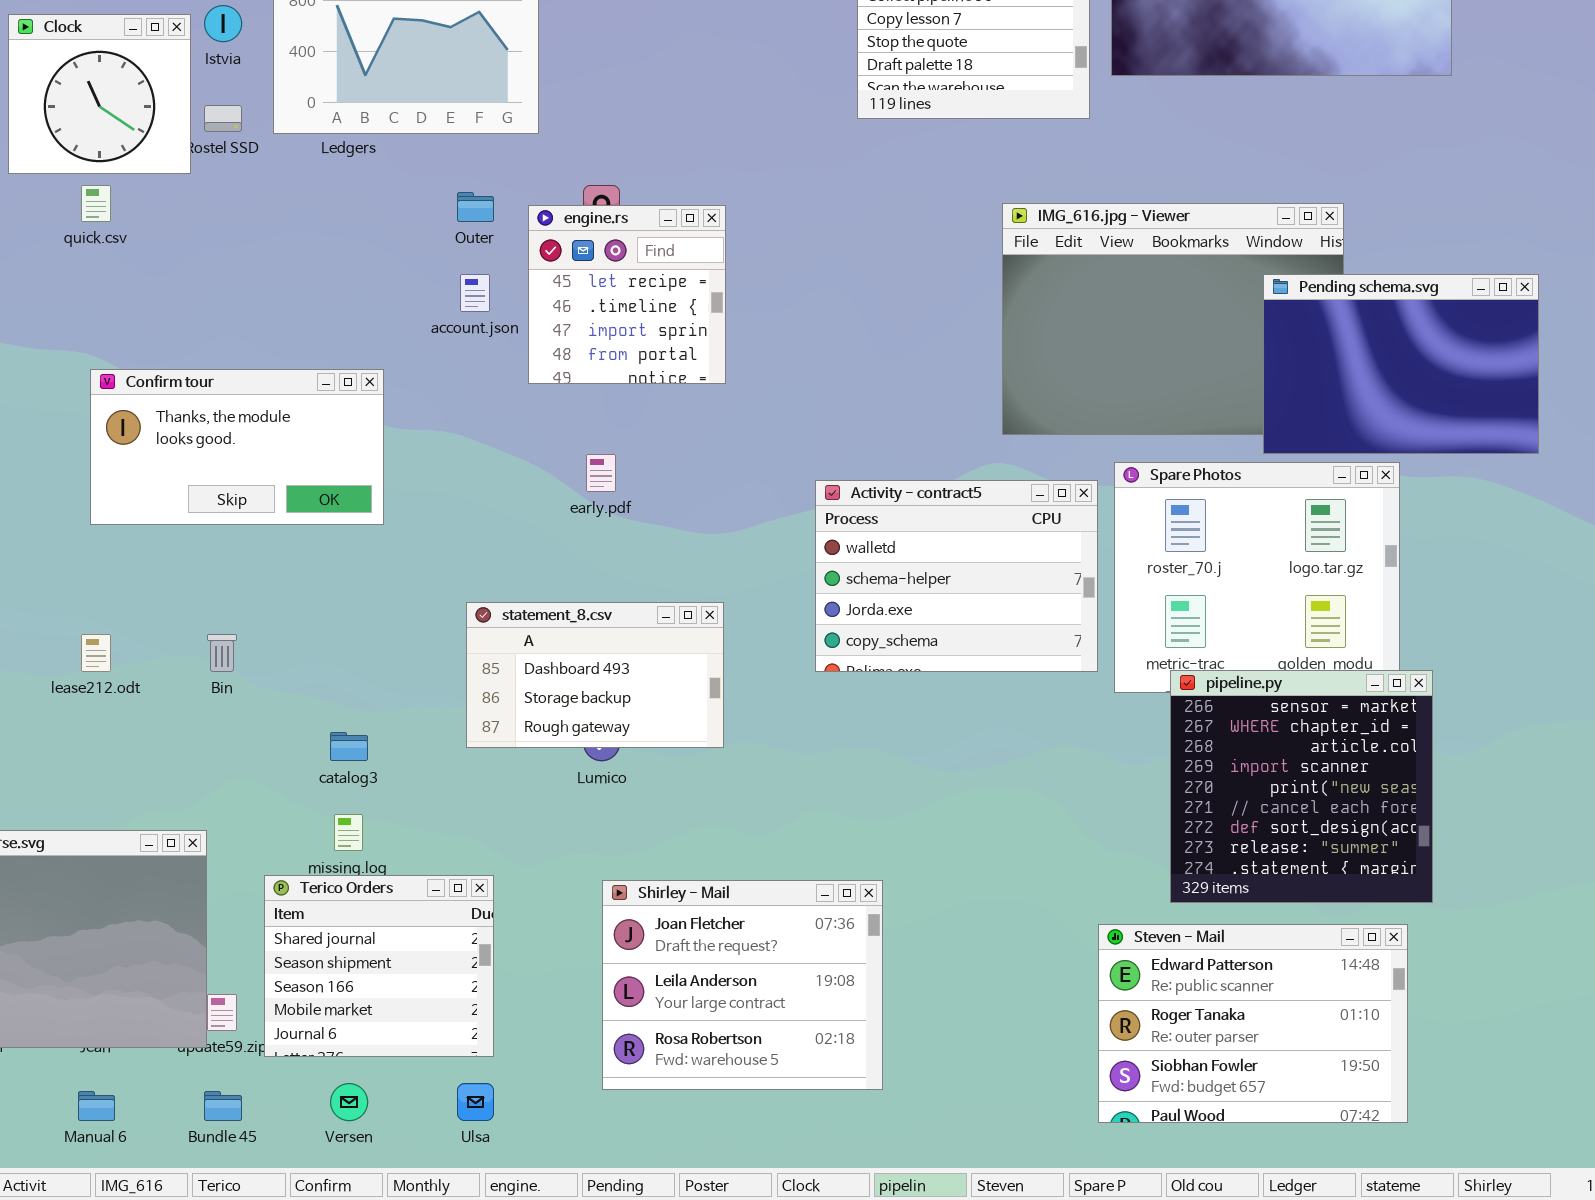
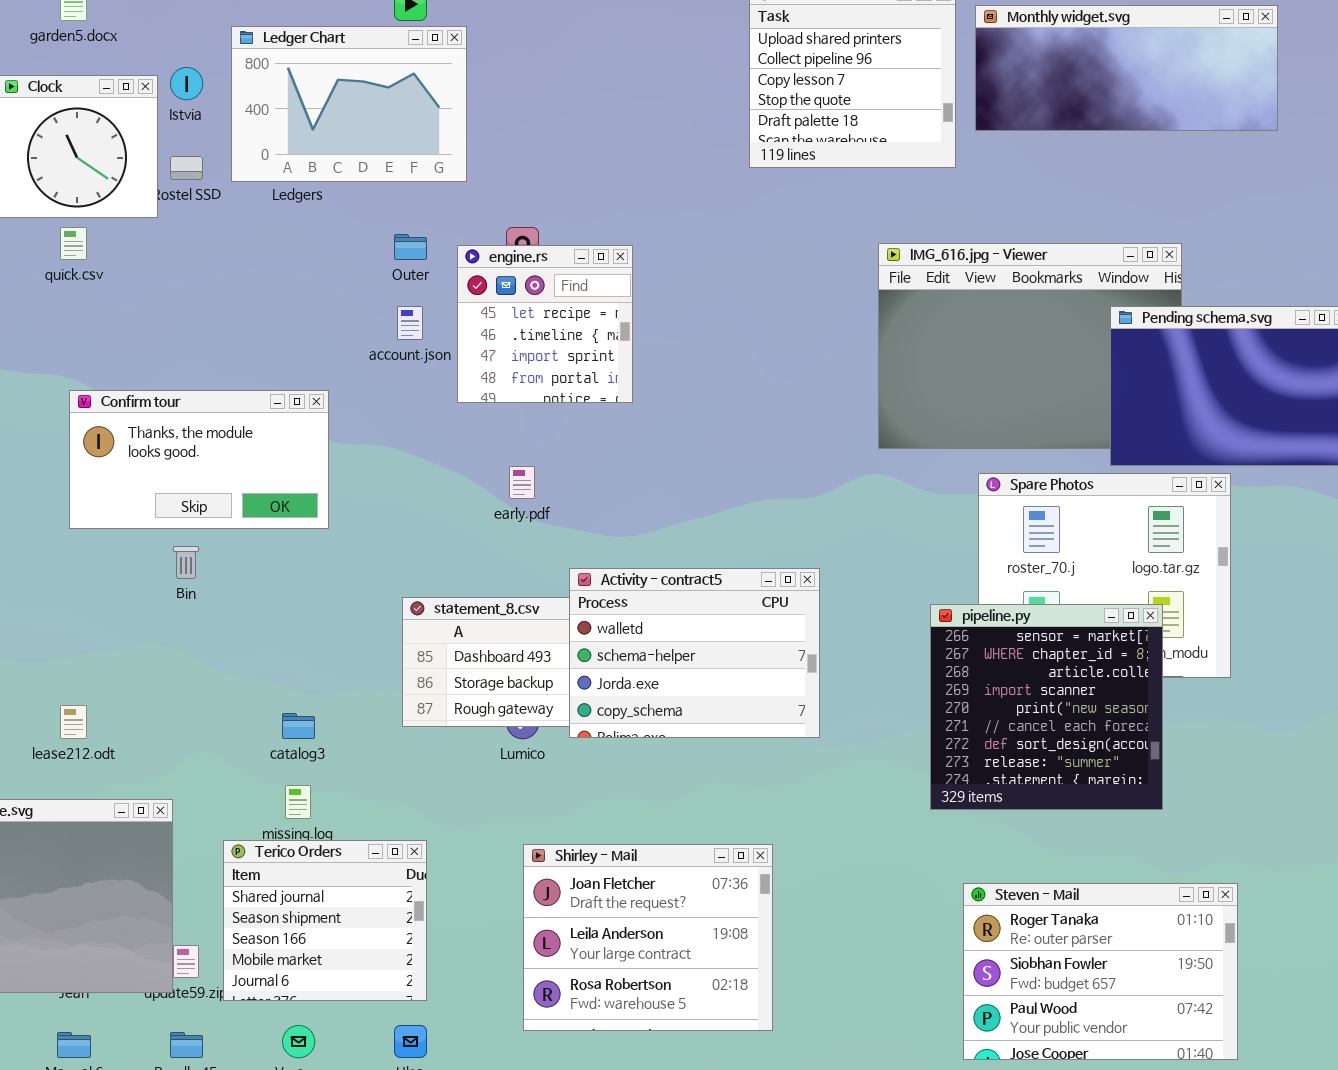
Activity - contract5: [815,480,1098,672] -> [569,568,820,738], moved
lease212.odt: [81,634,111,672] -> [60,705,87,739], moved
Bin: [207,634,237,672] -> [173,546,199,579], moved
pipeline.py: [1170,670,1433,903] -> [930,604,1163,810], moved
Steven - Mail: [1098,924,1408,1123] -> [963,883,1238,1060], scrolled down 1 row

